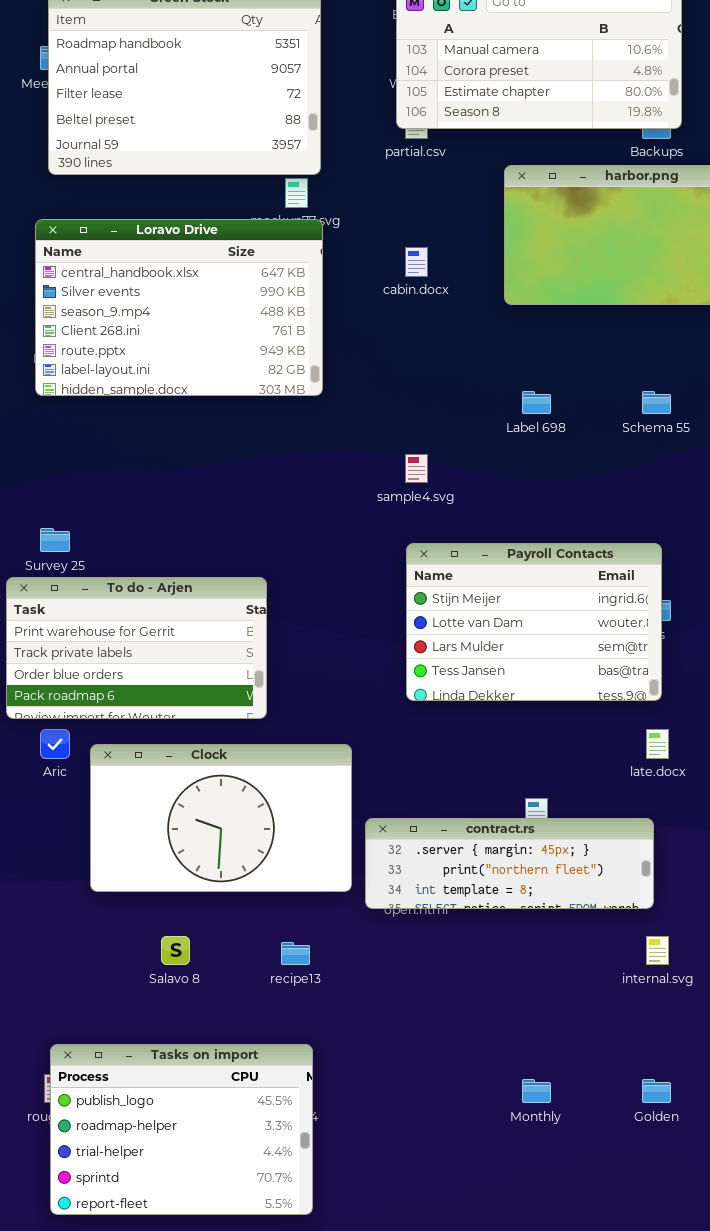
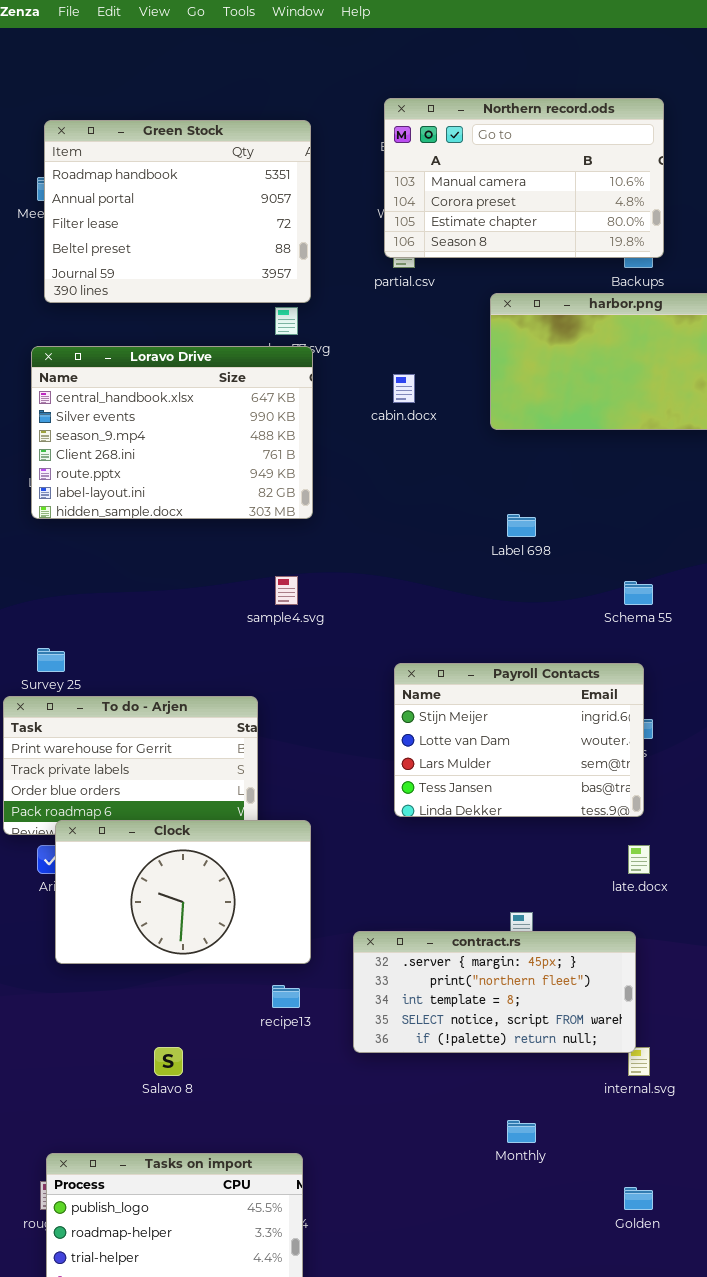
Schema 55: [642,391,671,414] -> [624,581,653,605], moved
sample4.svg: [405,454,428,483] -> [275,576,298,605], moved
Clock: [90,744,352,892] -> [55,820,311,964], moved
contract.rs: [365,818,654,909] -> [353,931,636,1053], resized
recipe13: [281,942,310,965] -> [272,985,300,1008], moved
Monthly: [522,1079,551,1103] -> [507,1120,536,1143], moved

